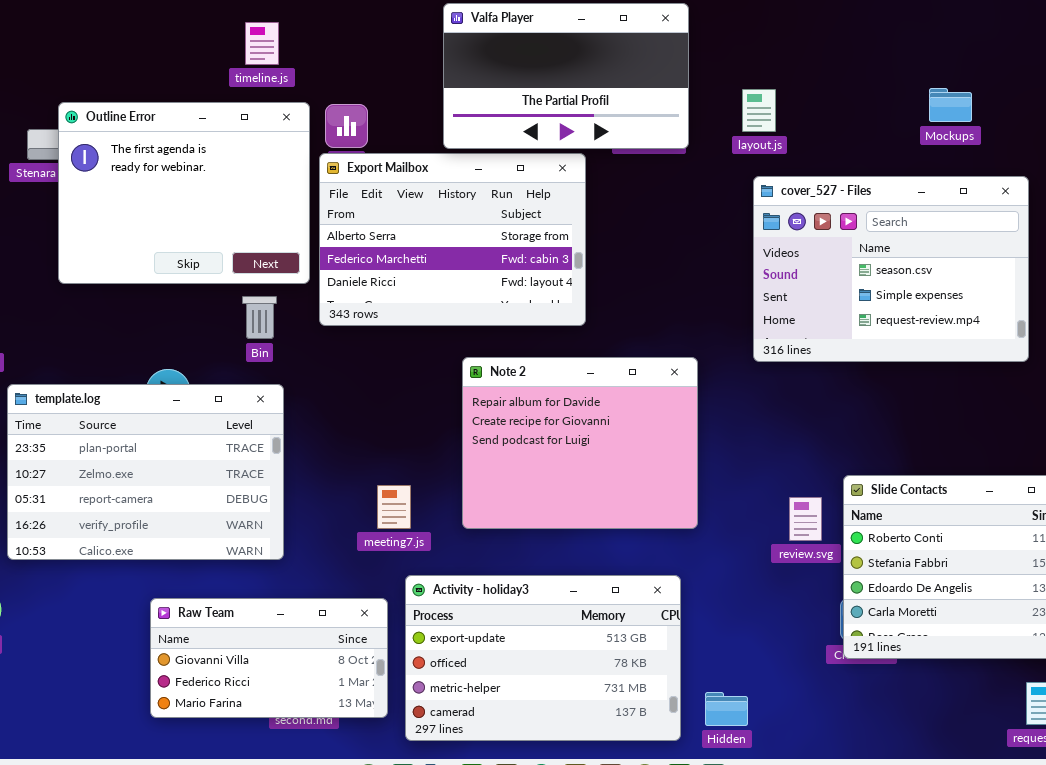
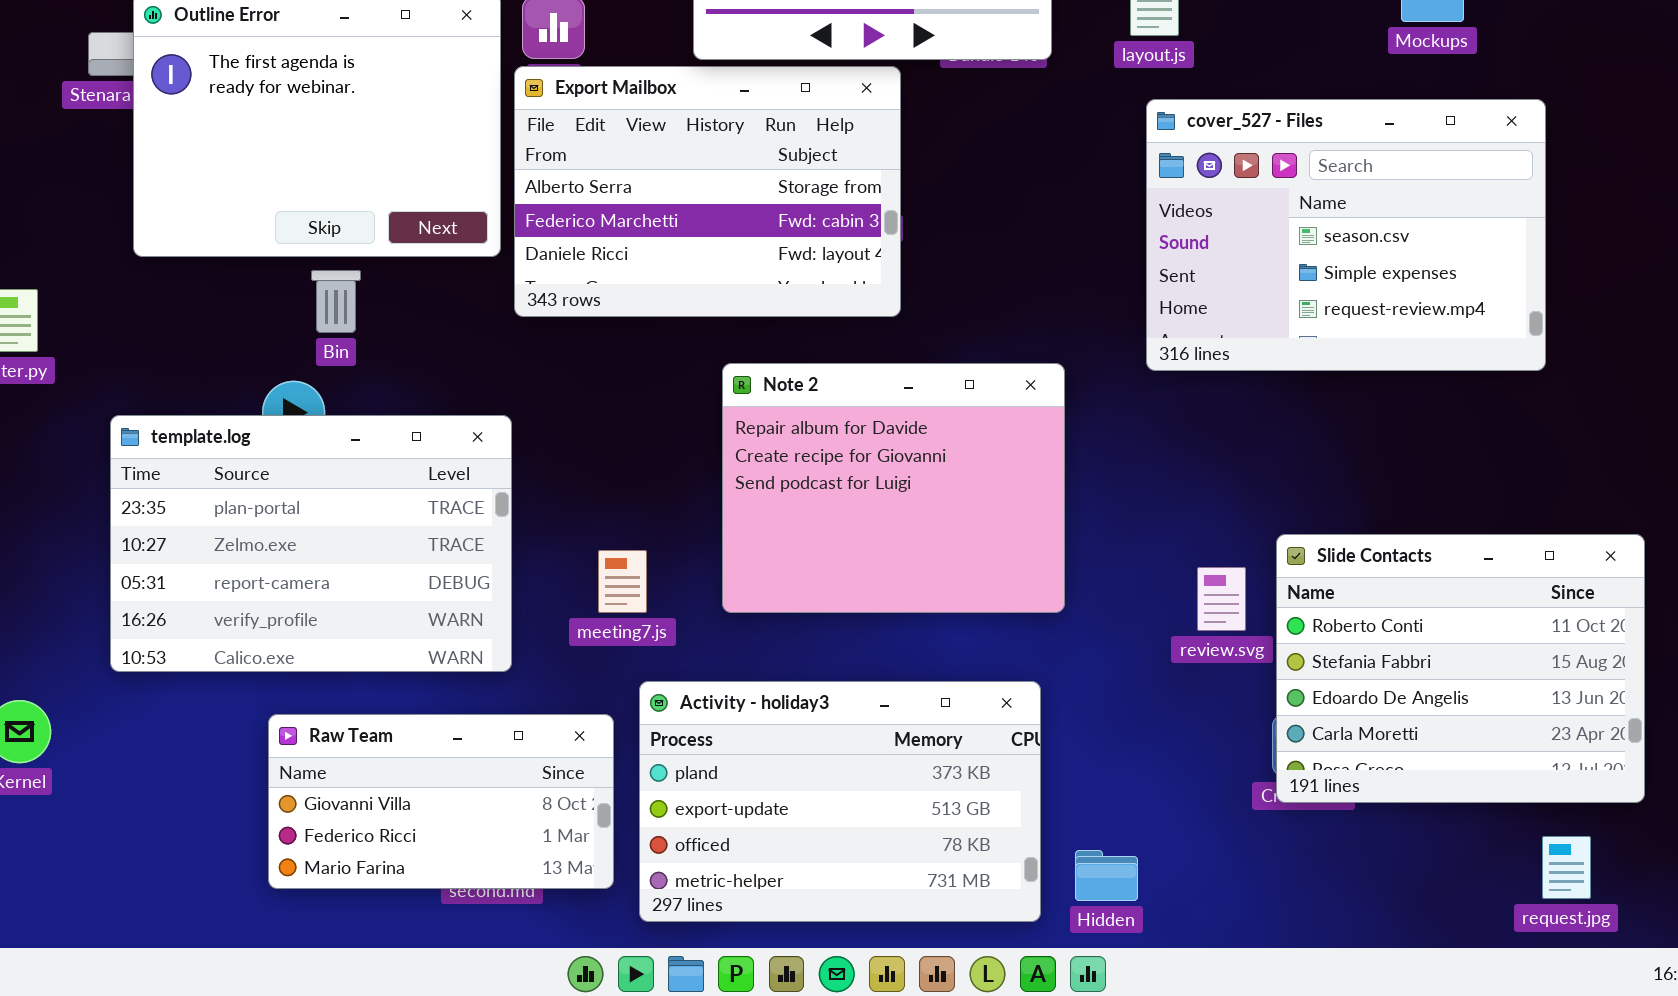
Bin: [242,296,277,339] -> [311,270,361,333], moved
template.log: [7,384,284,560] -> [110,415,512,672], moved
Activity - holiday3: [405,575,681,741] -> [639,681,1041,922], scrolled up 1 row

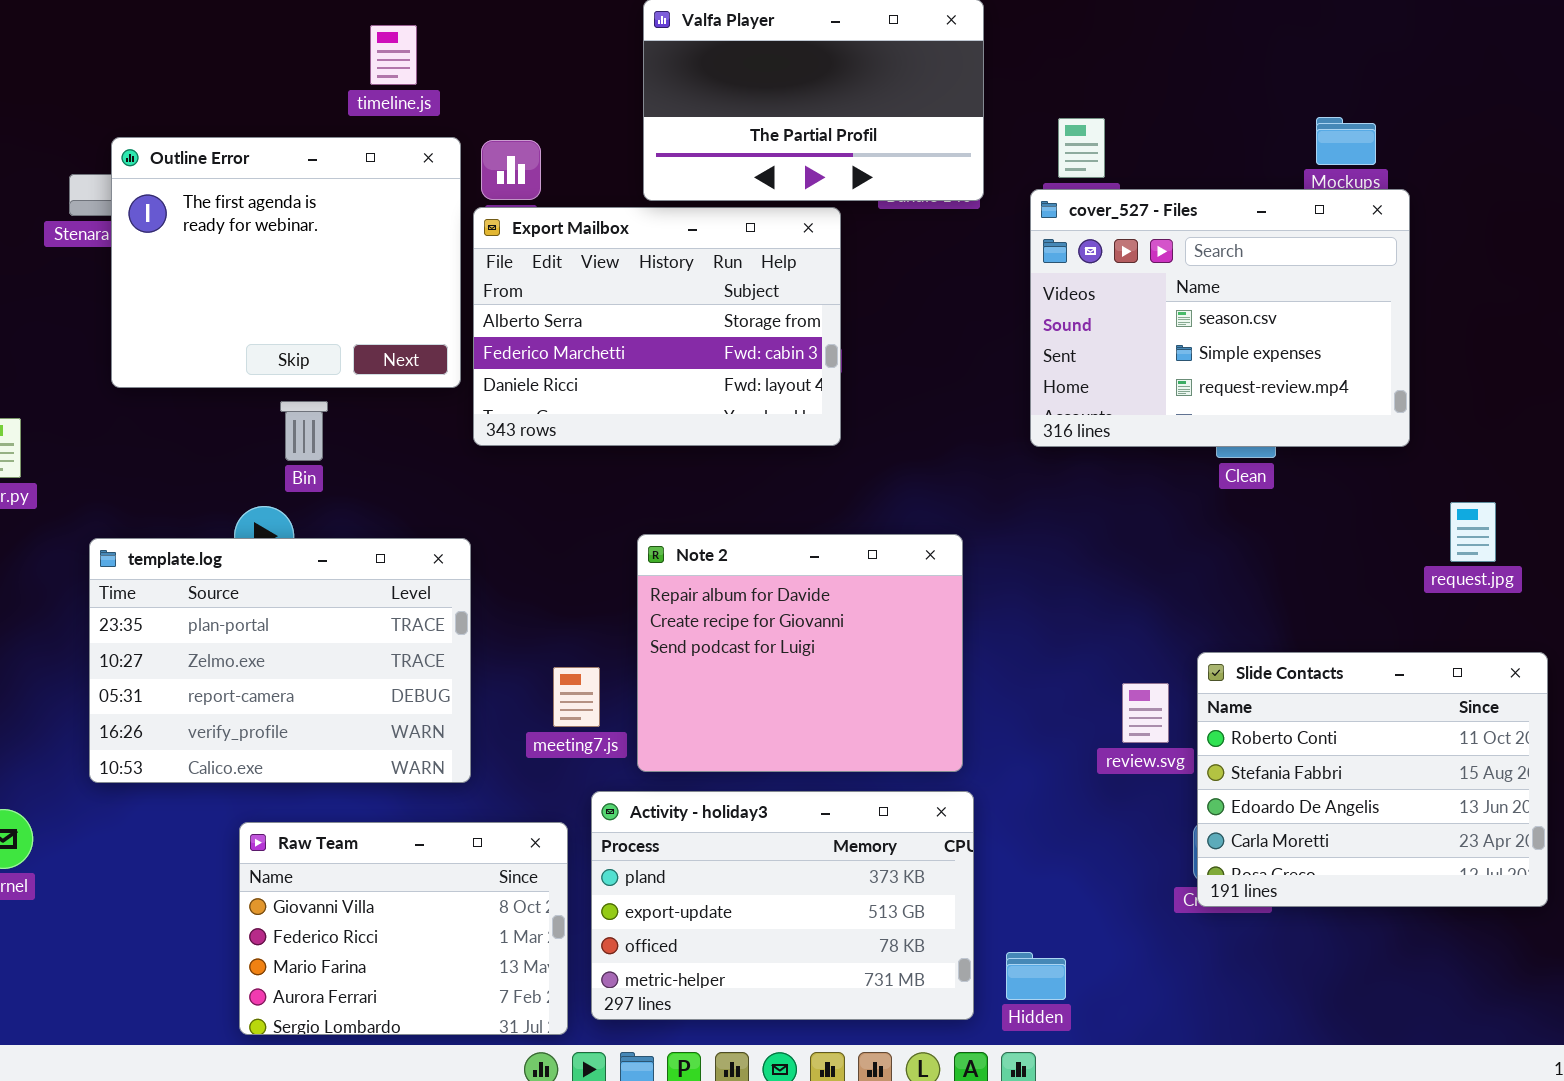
cover_527 - Files: [1146,99,1546,371] -> [1030,189,1410,447], moved
Note 2: [722,363,1065,613] -> [637,534,963,772], moved
Raw Team: [268,714,614,889] -> [239,822,568,1035], resized
request.jpg: [1542,836,1591,899] -> [1450,502,1496,562], moved

